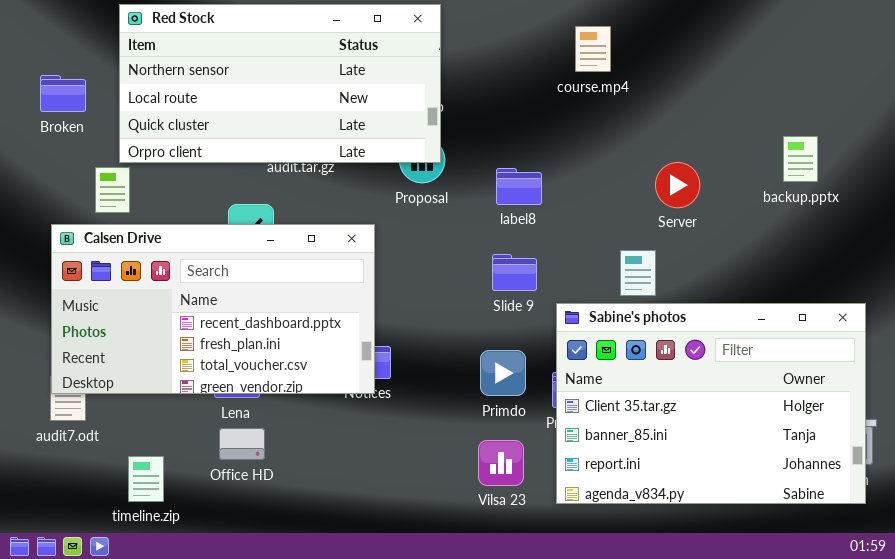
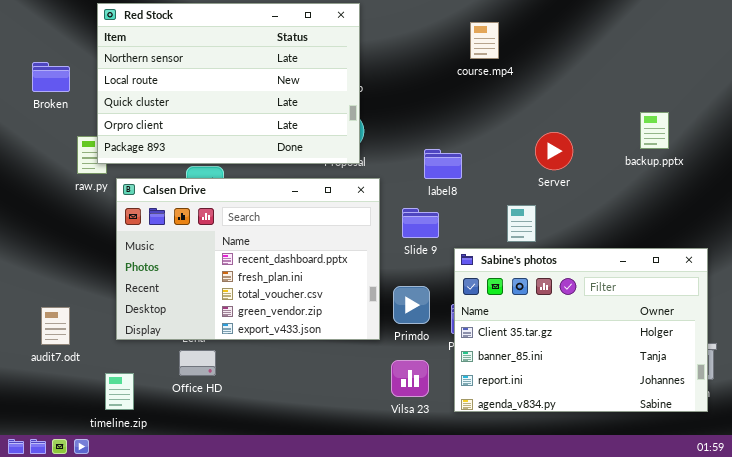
Red Stock: [119,4,441,163] -> [97,3,360,164], resized
label8: [496,168,542,205] -> [424,149,462,179], moved
Calsen Drive: [51,224,375,394] -> [116,178,380,340], moved, resized

